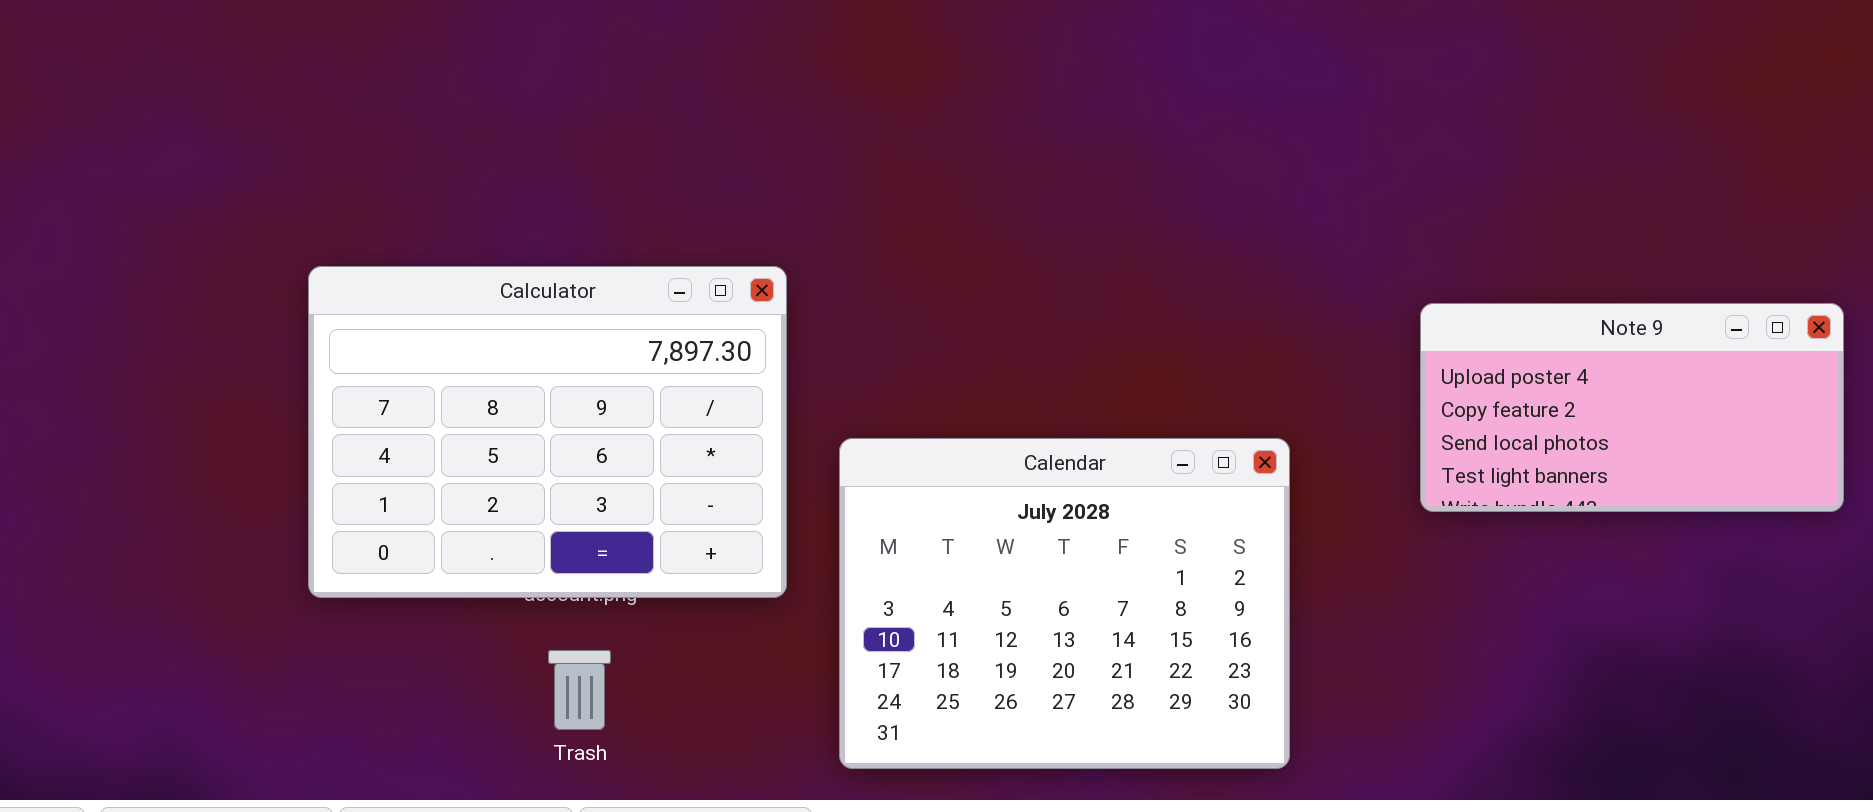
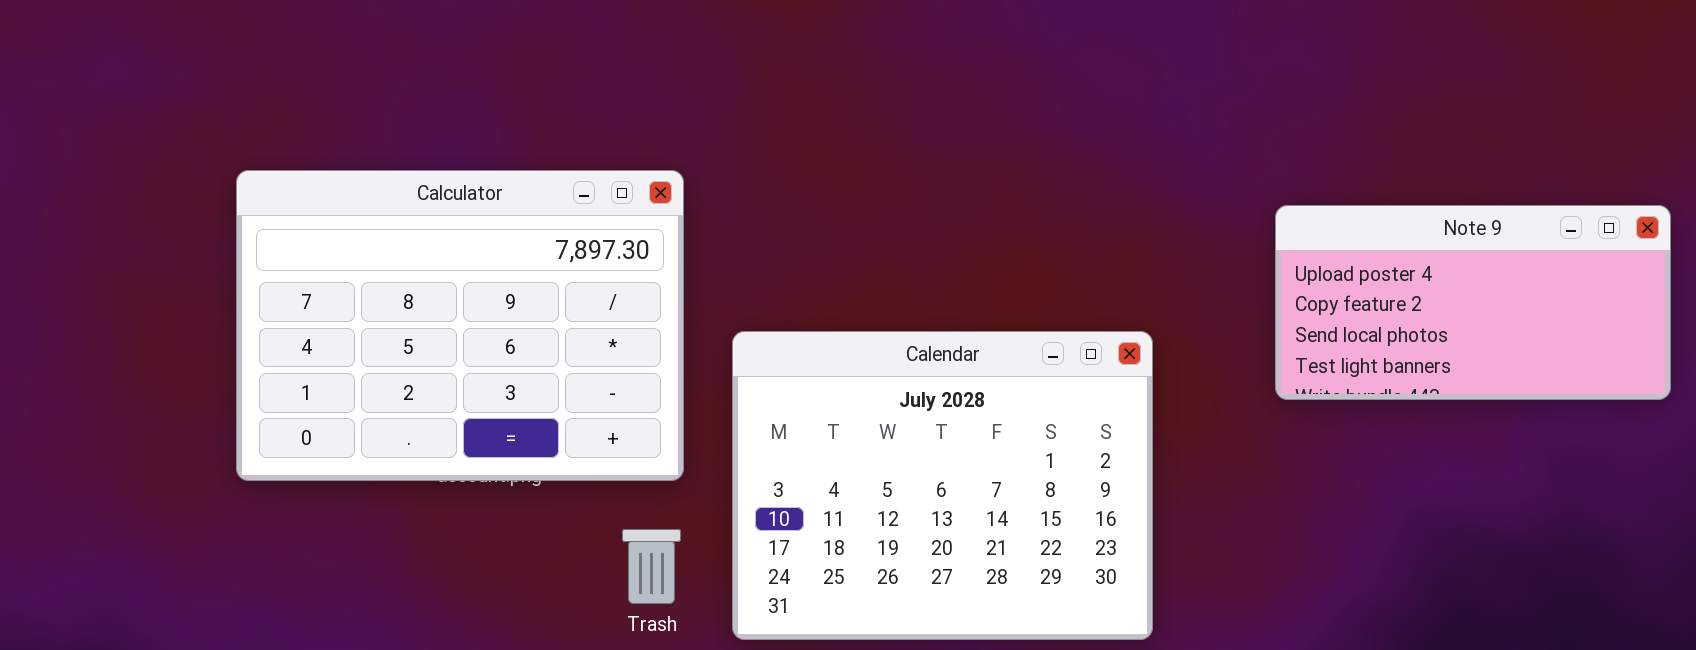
Trash: [548,650,611,730] -> [622,529,681,604], moved

